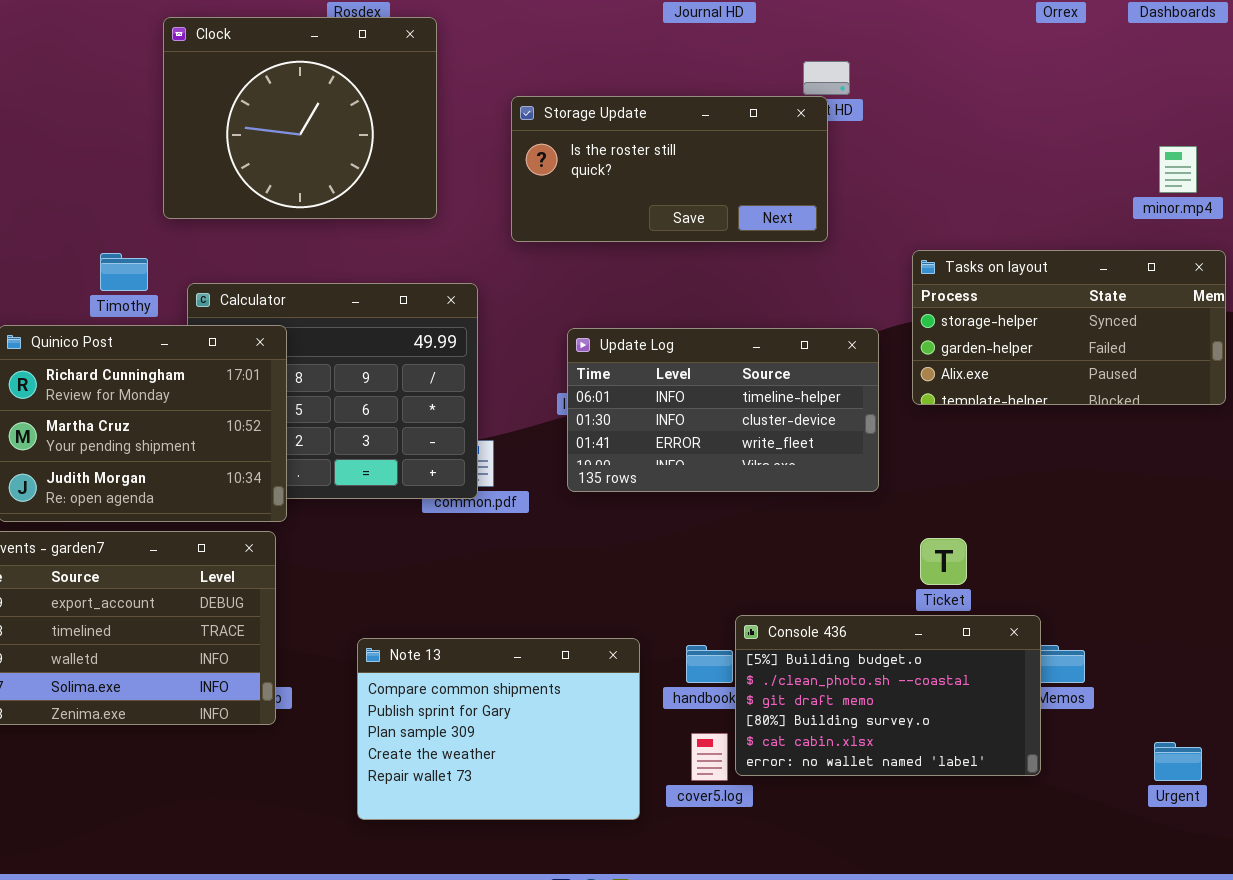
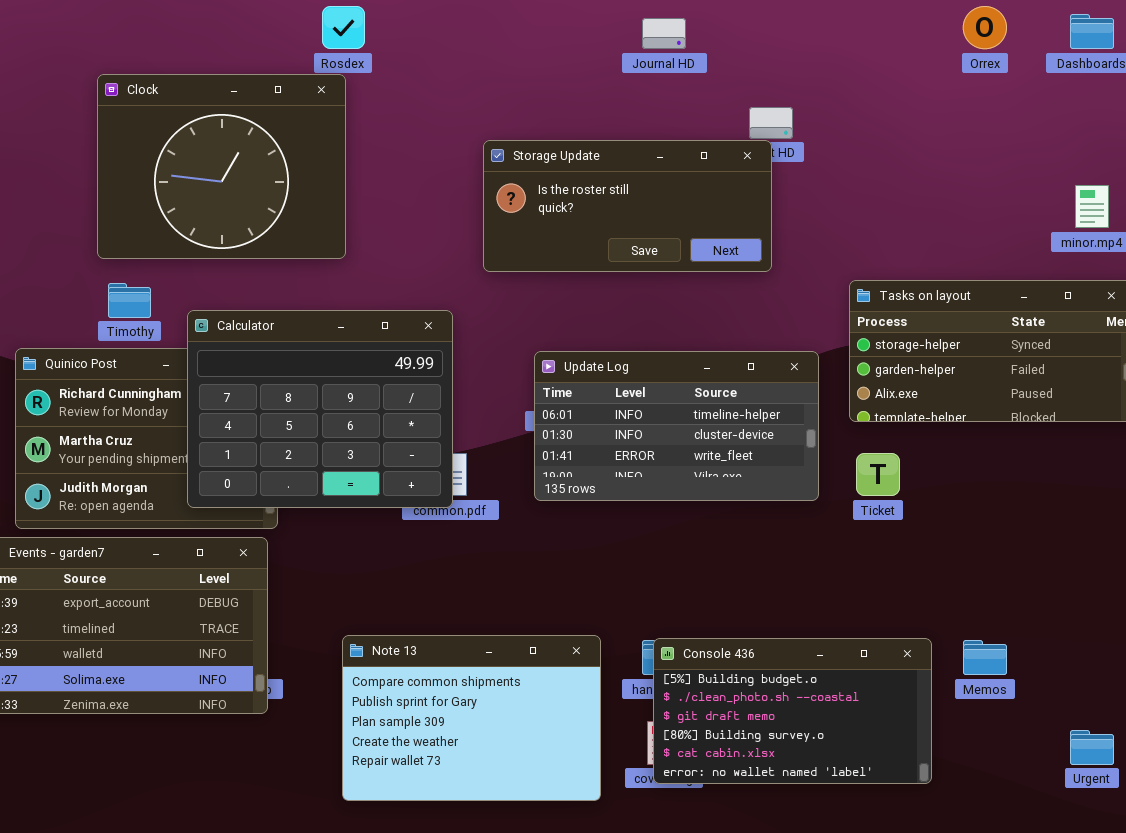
Clock: [163,17,437,219] -> [97,74,346,259], moved
Calculator: [187,283,478,499] -> [187,310,453,508], raised
Ticket: [920,538,967,585] -> [856,453,900,496], moved
Console 436: [735,615,1041,776] -> [653,638,932,784], moved

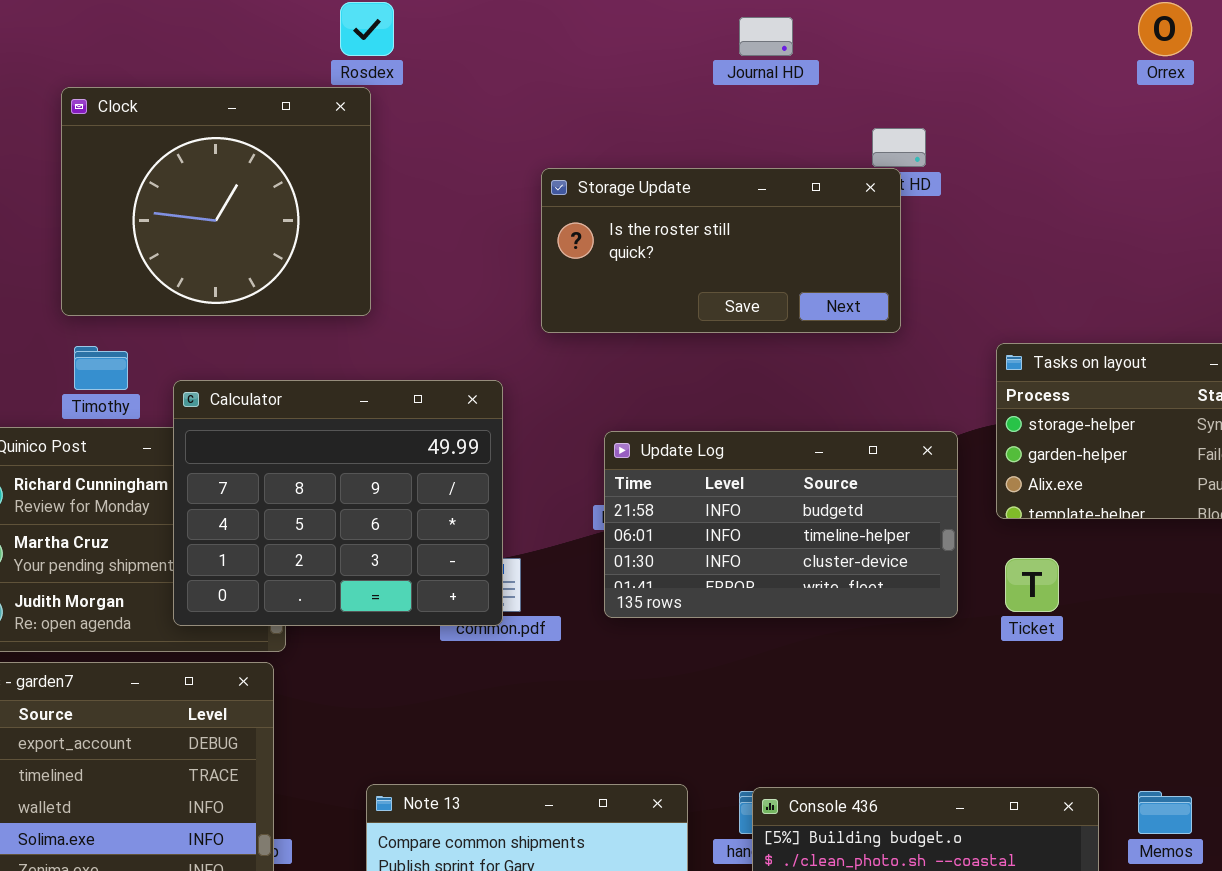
Update Log: [534,351,819,501] -> [604,431,958,618], scrolled up 1 row

